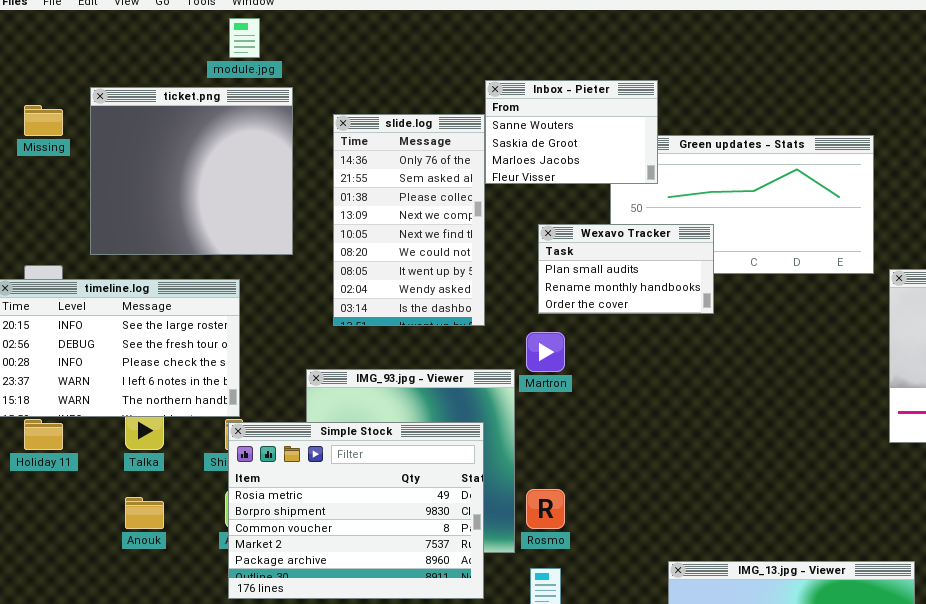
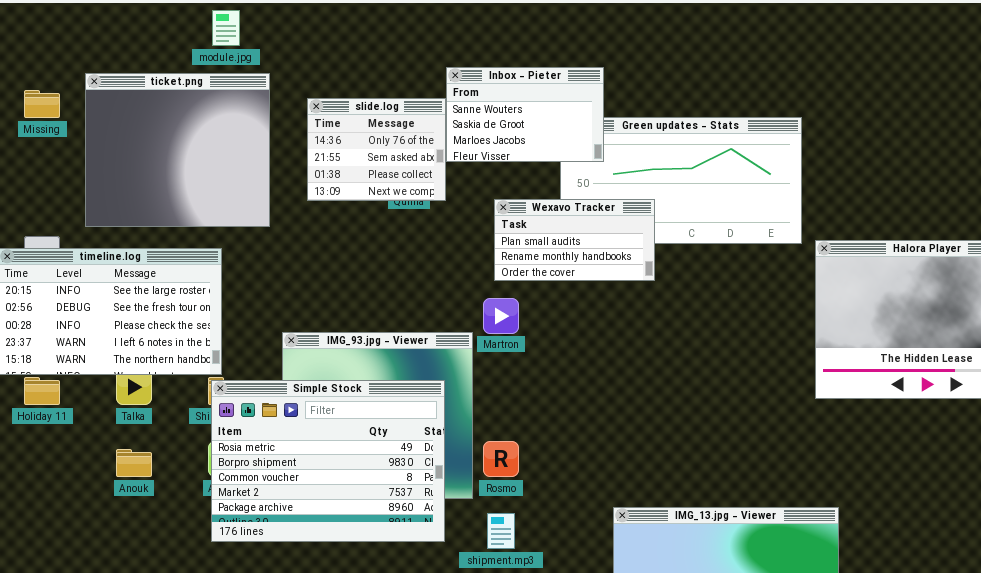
slide.log: [333,114,485,326] -> [307,98,446,201], resized

